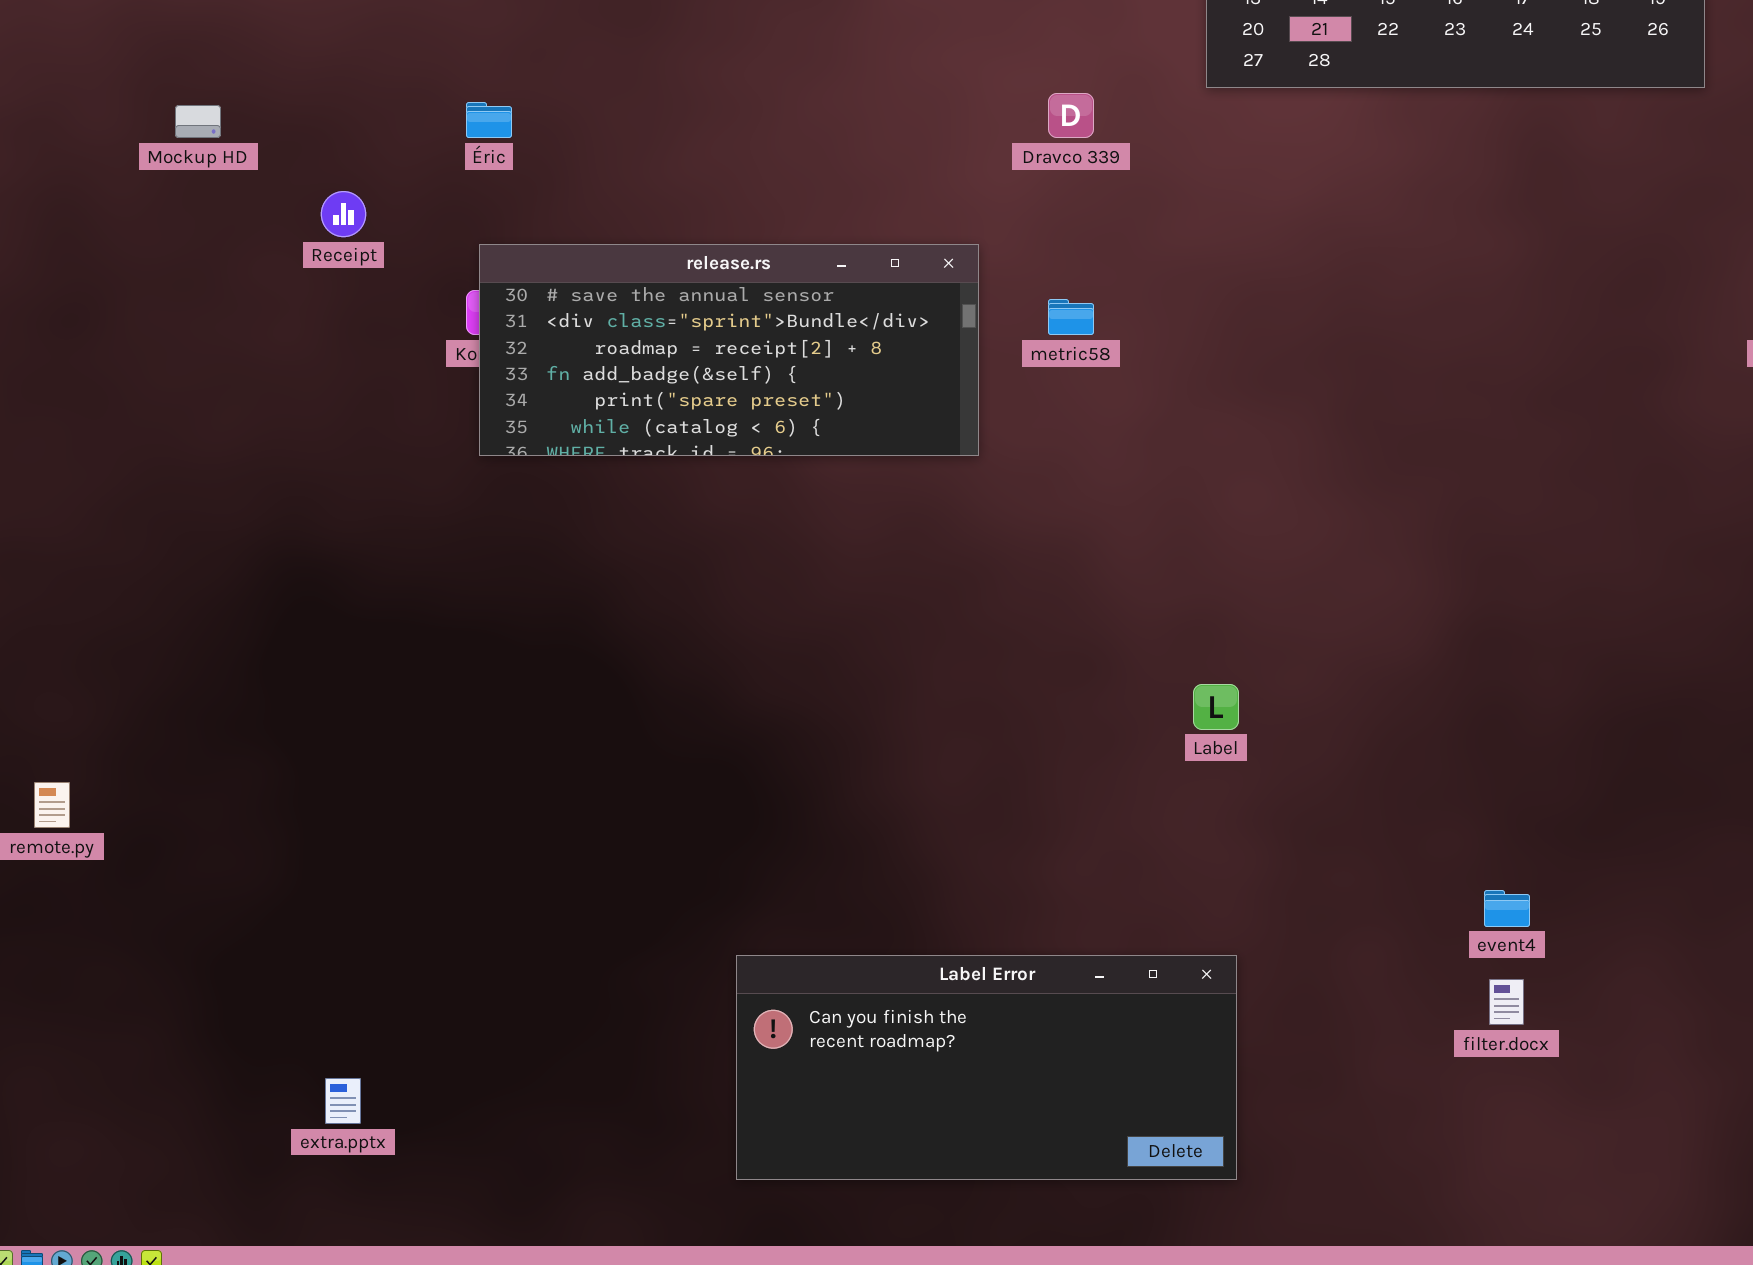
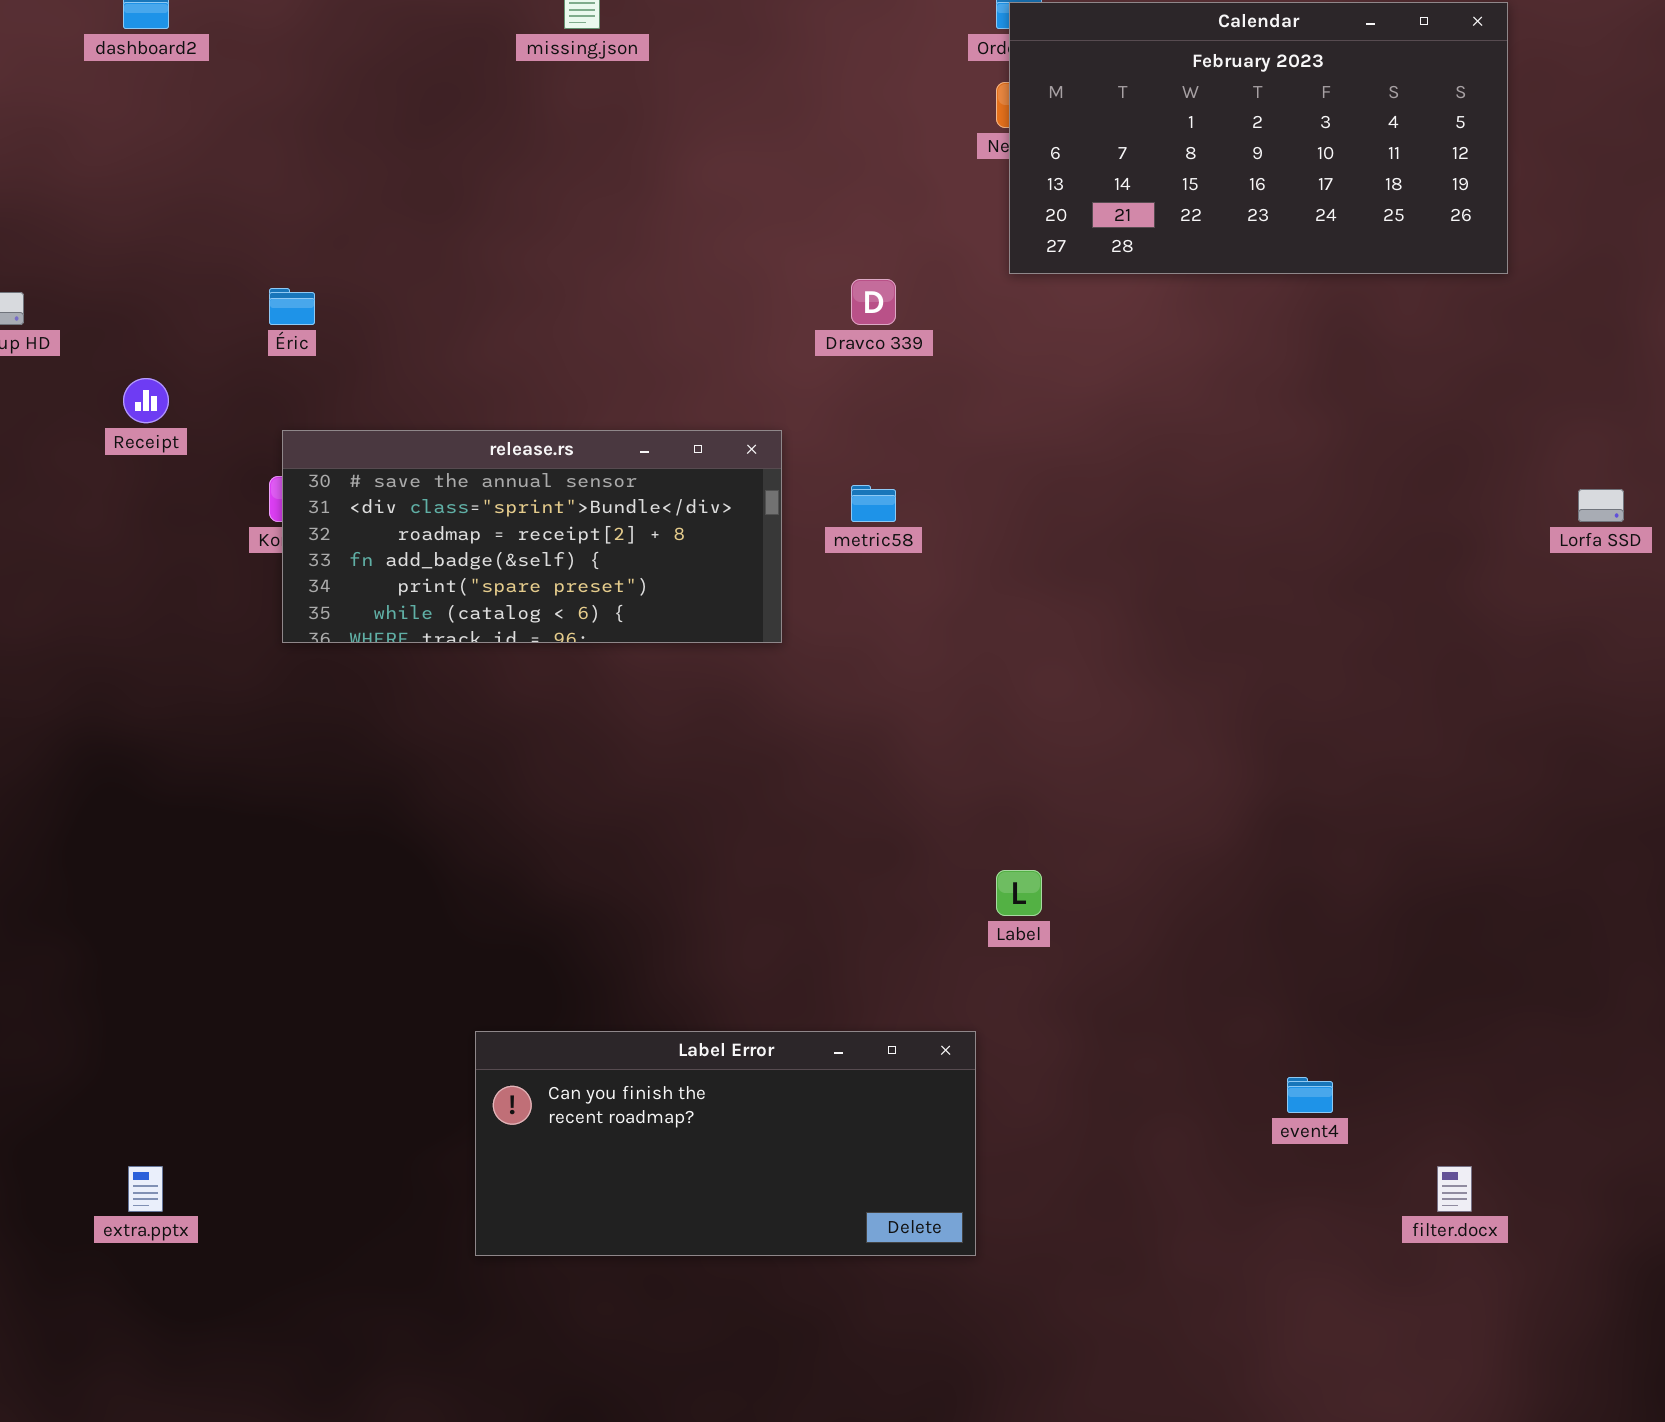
Label Error: [736,955,1237,1180] -> [475,1031,976,1256], moved
filter.docx: [1489,979,1524,1025] -> [1437,1166,1472,1212], moved
extra.pptx: [325,1078,361,1124] -> [128,1166,163,1212], moved

